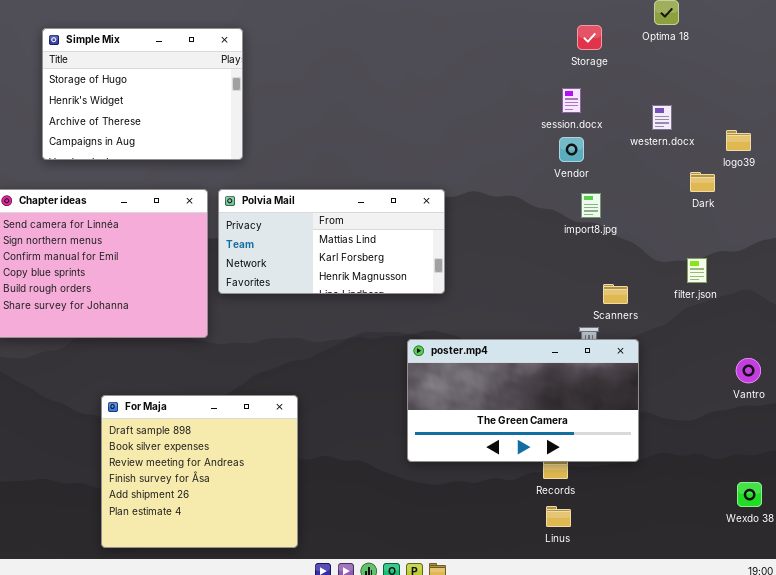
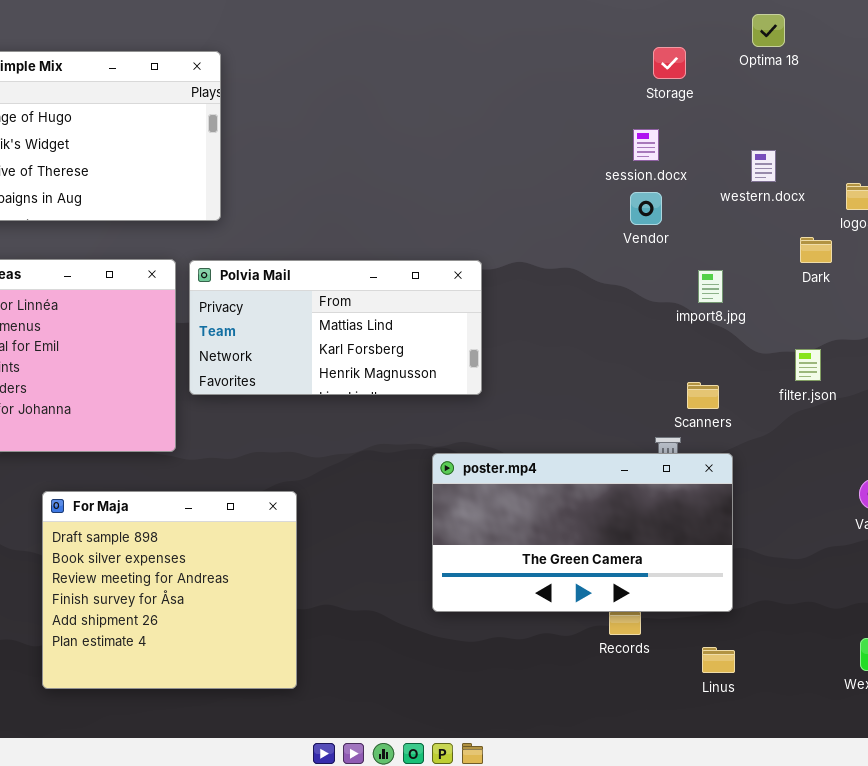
import8.jpg: [581,193,601,218] -> [698,270,723,303], moved
For Maja: [101,395,298,548] -> [42,491,297,689], moved
Linus: [546,506,571,527] -> [702,647,735,673], moved

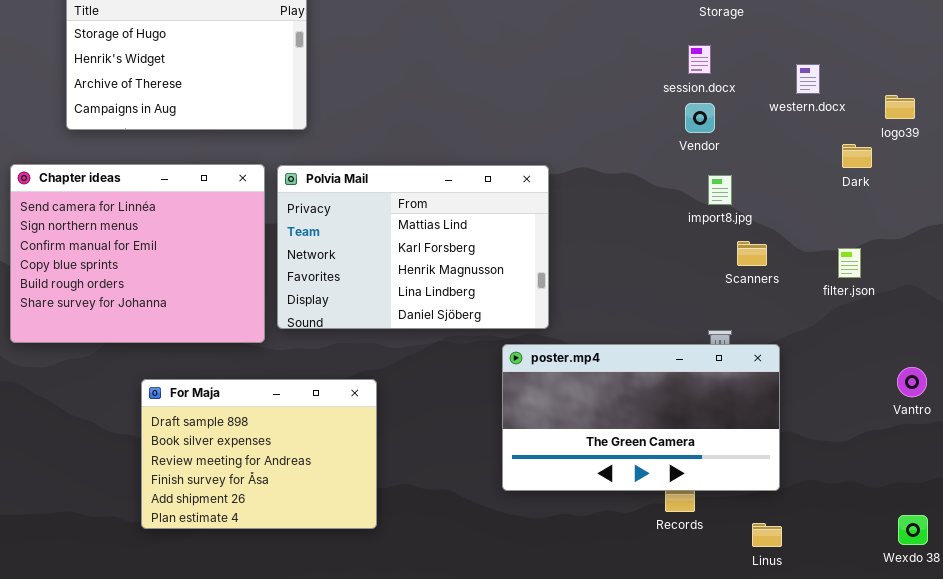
Polvia Mail: [189,260,482,395] -> [277,165,549,329], resized
import8.jpg: [698,270,723,303] -> [708,175,732,205], moved
Scanners: [687,382,719,409] -> [737,241,767,266], moved
For Maja: [42,491,297,689] -> [141,379,377,529], resized

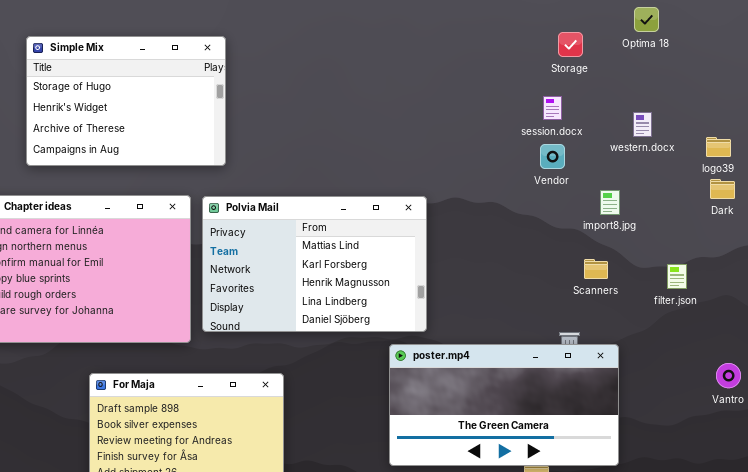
Dark: [842,144,872,168] -> [710,179,735,199], moved
import8.jpg: [708,175,732,205] -> [600,190,620,215], moved

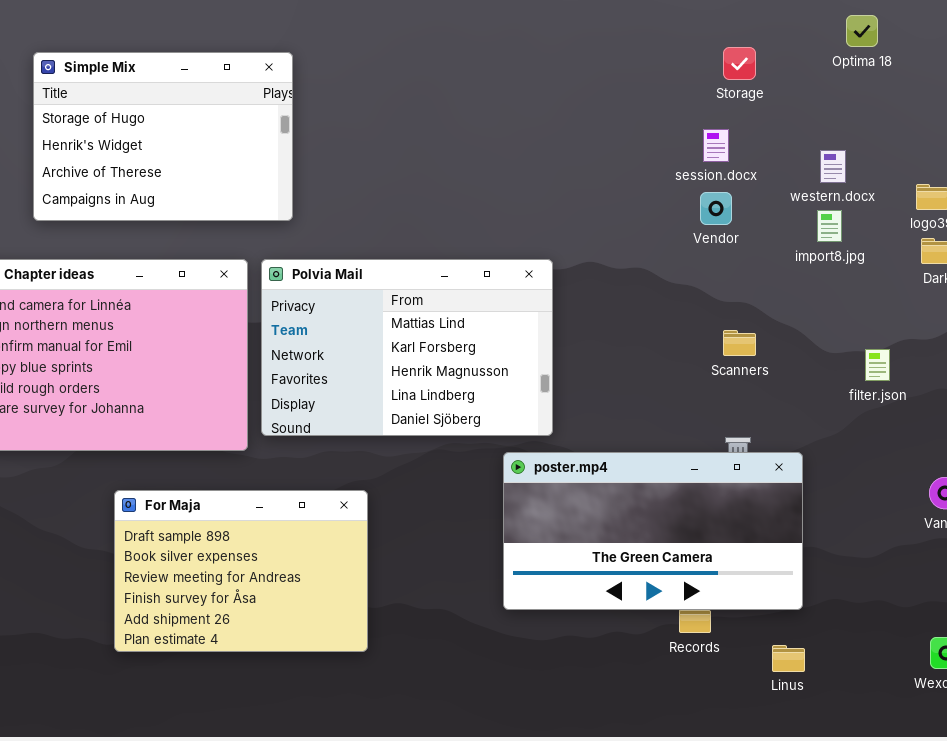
Optima 18: [634,7,659,32] -> [846,15,878,47], moved
import8.jpg: [600,190,620,215] -> [817,210,842,242], moved
Scanners: [584,259,608,279] -> [723,330,756,356], moved

